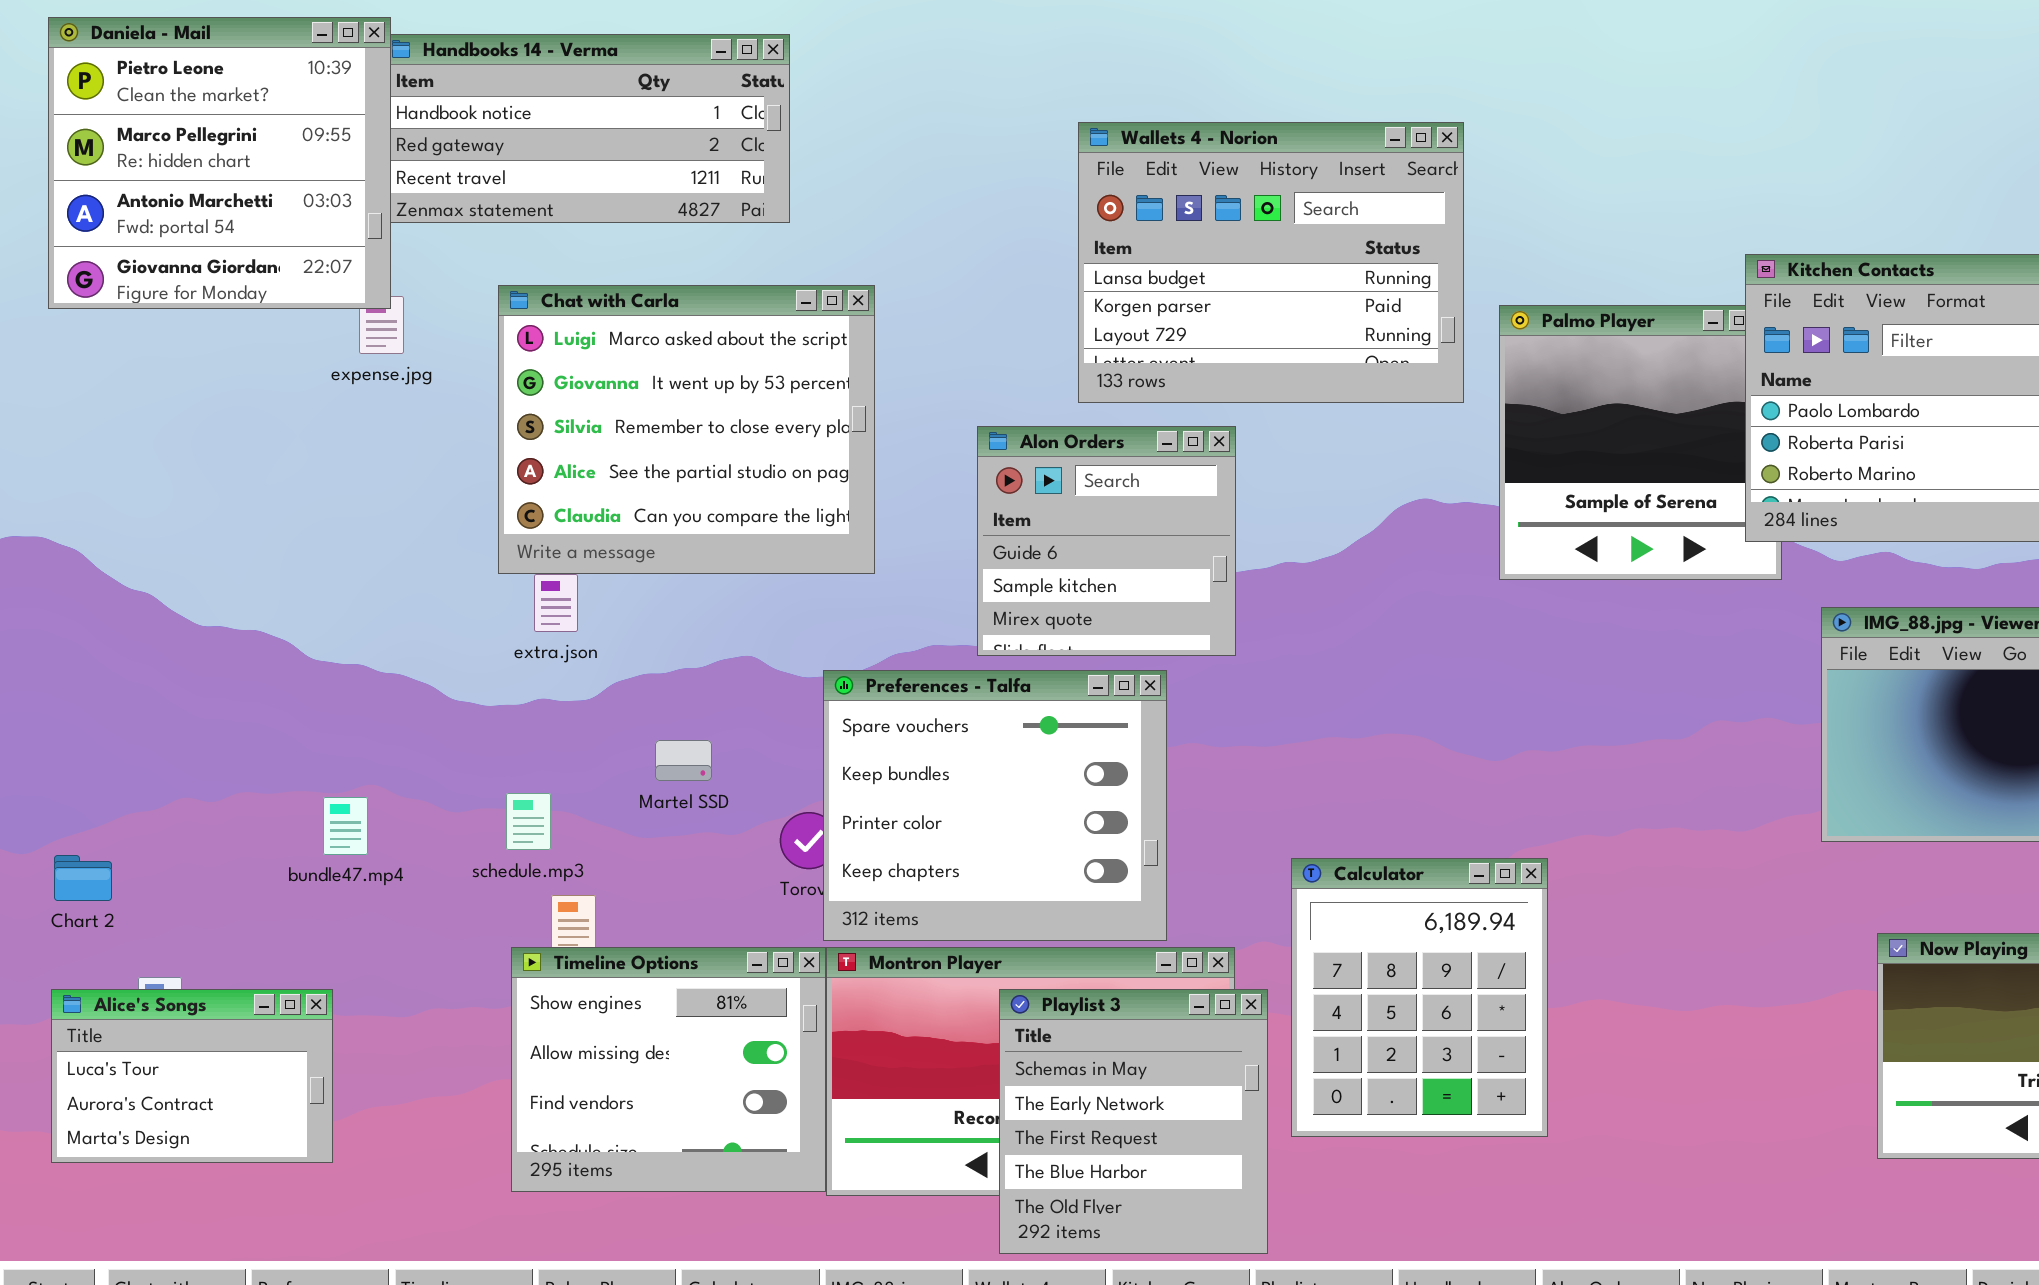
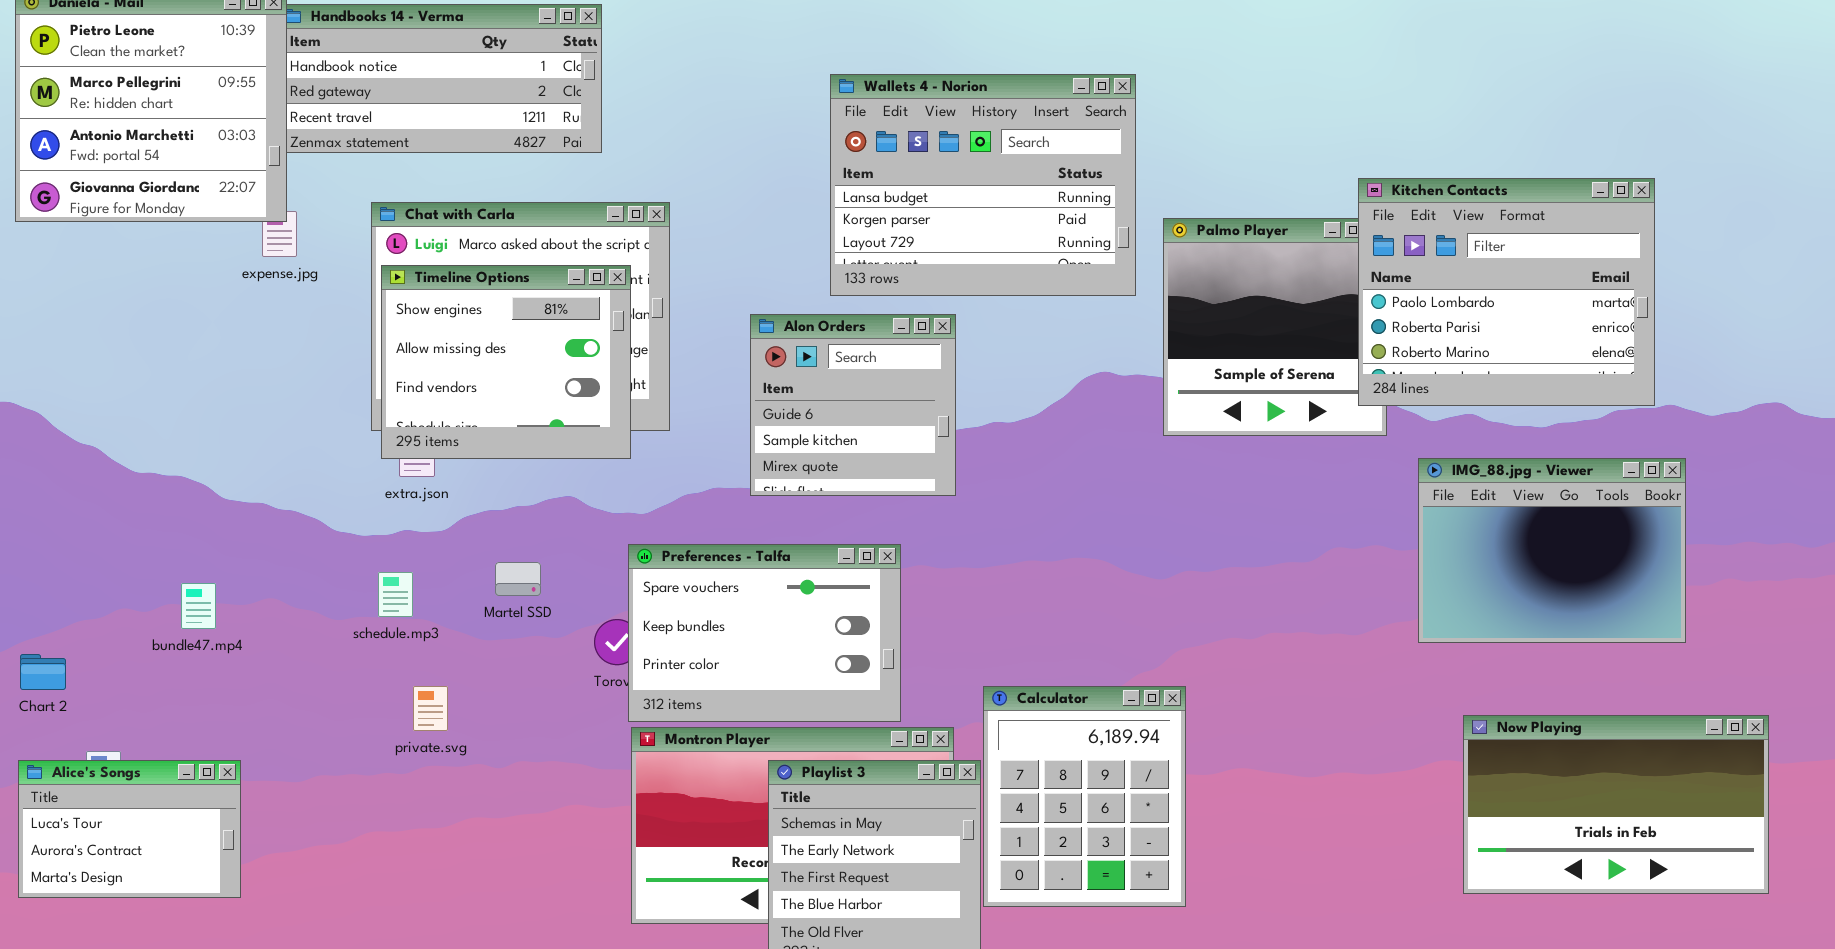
Preferences - Talfa: [823,670,1167,941] -> [628,544,901,722], resized
schedule.mp3: [506,793,551,850] -> [378,572,413,617], moved
bundle47.mp4: [323,797,368,855] -> [181,583,216,629], moved
Calculator: [1291,858,1548,1137] -> [983,686,1186,907], moved
Timeline Options: [511,947,826,1192] -> [381,265,631,459], moved

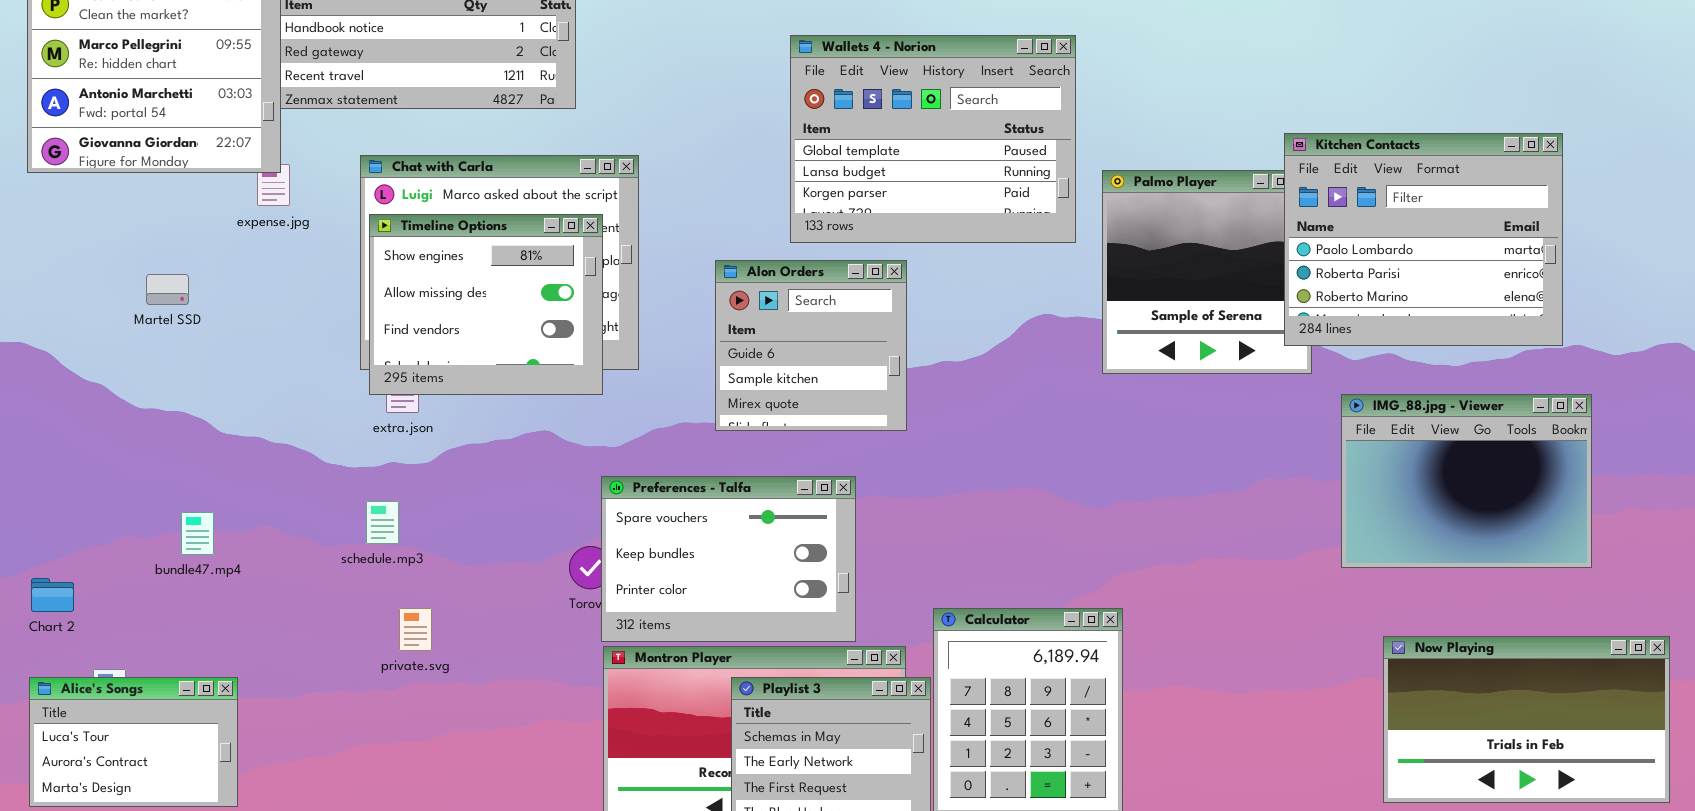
Wallets 4 - Norion: [830,74,1136,296] -> [790,35,1076,243], scrolled up 1 row
Martel SSD: [495,562,541,596] -> [146,274,189,305], moved

